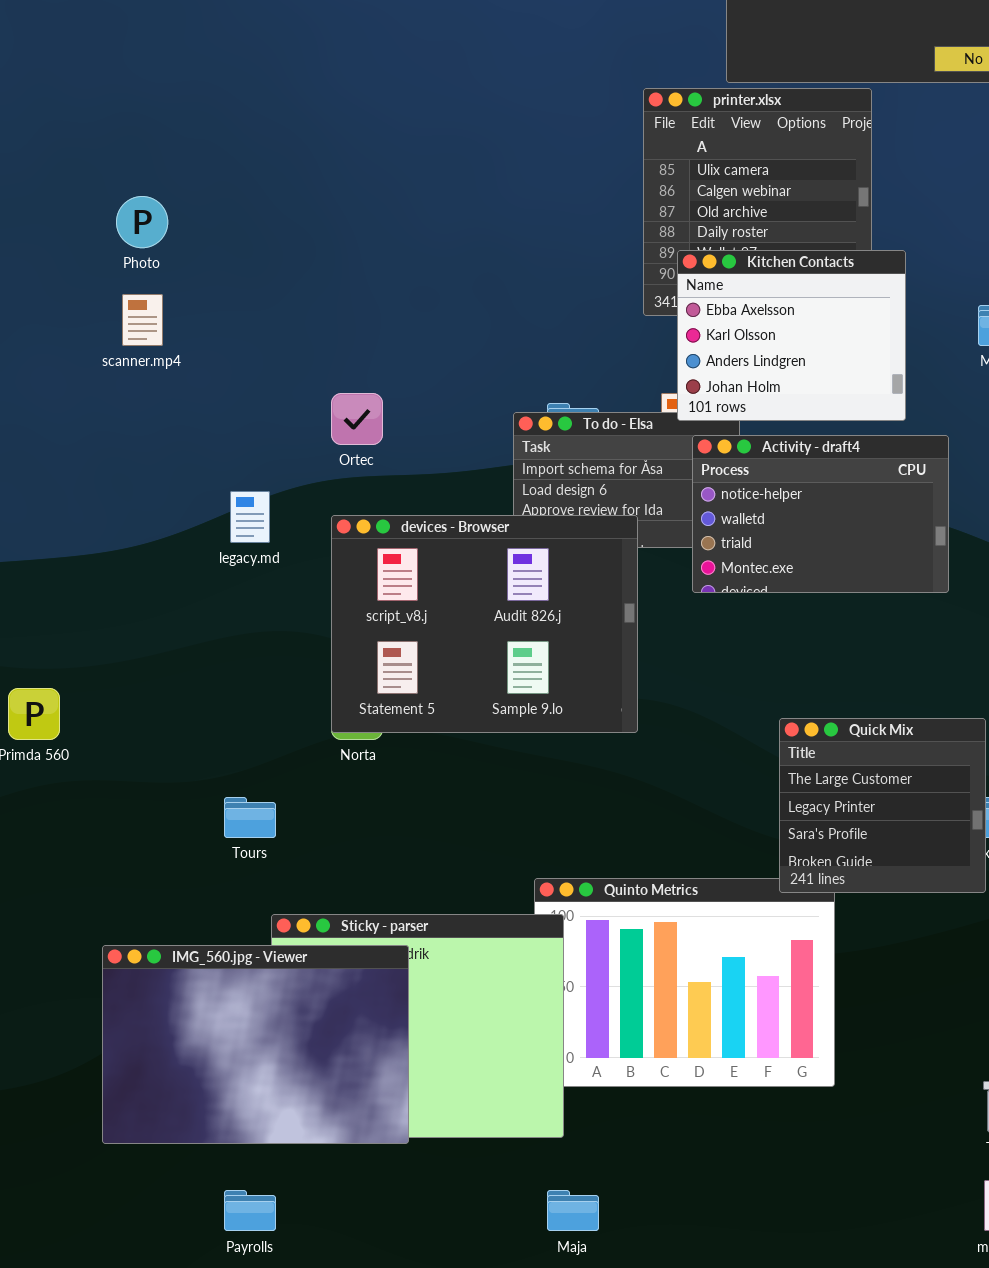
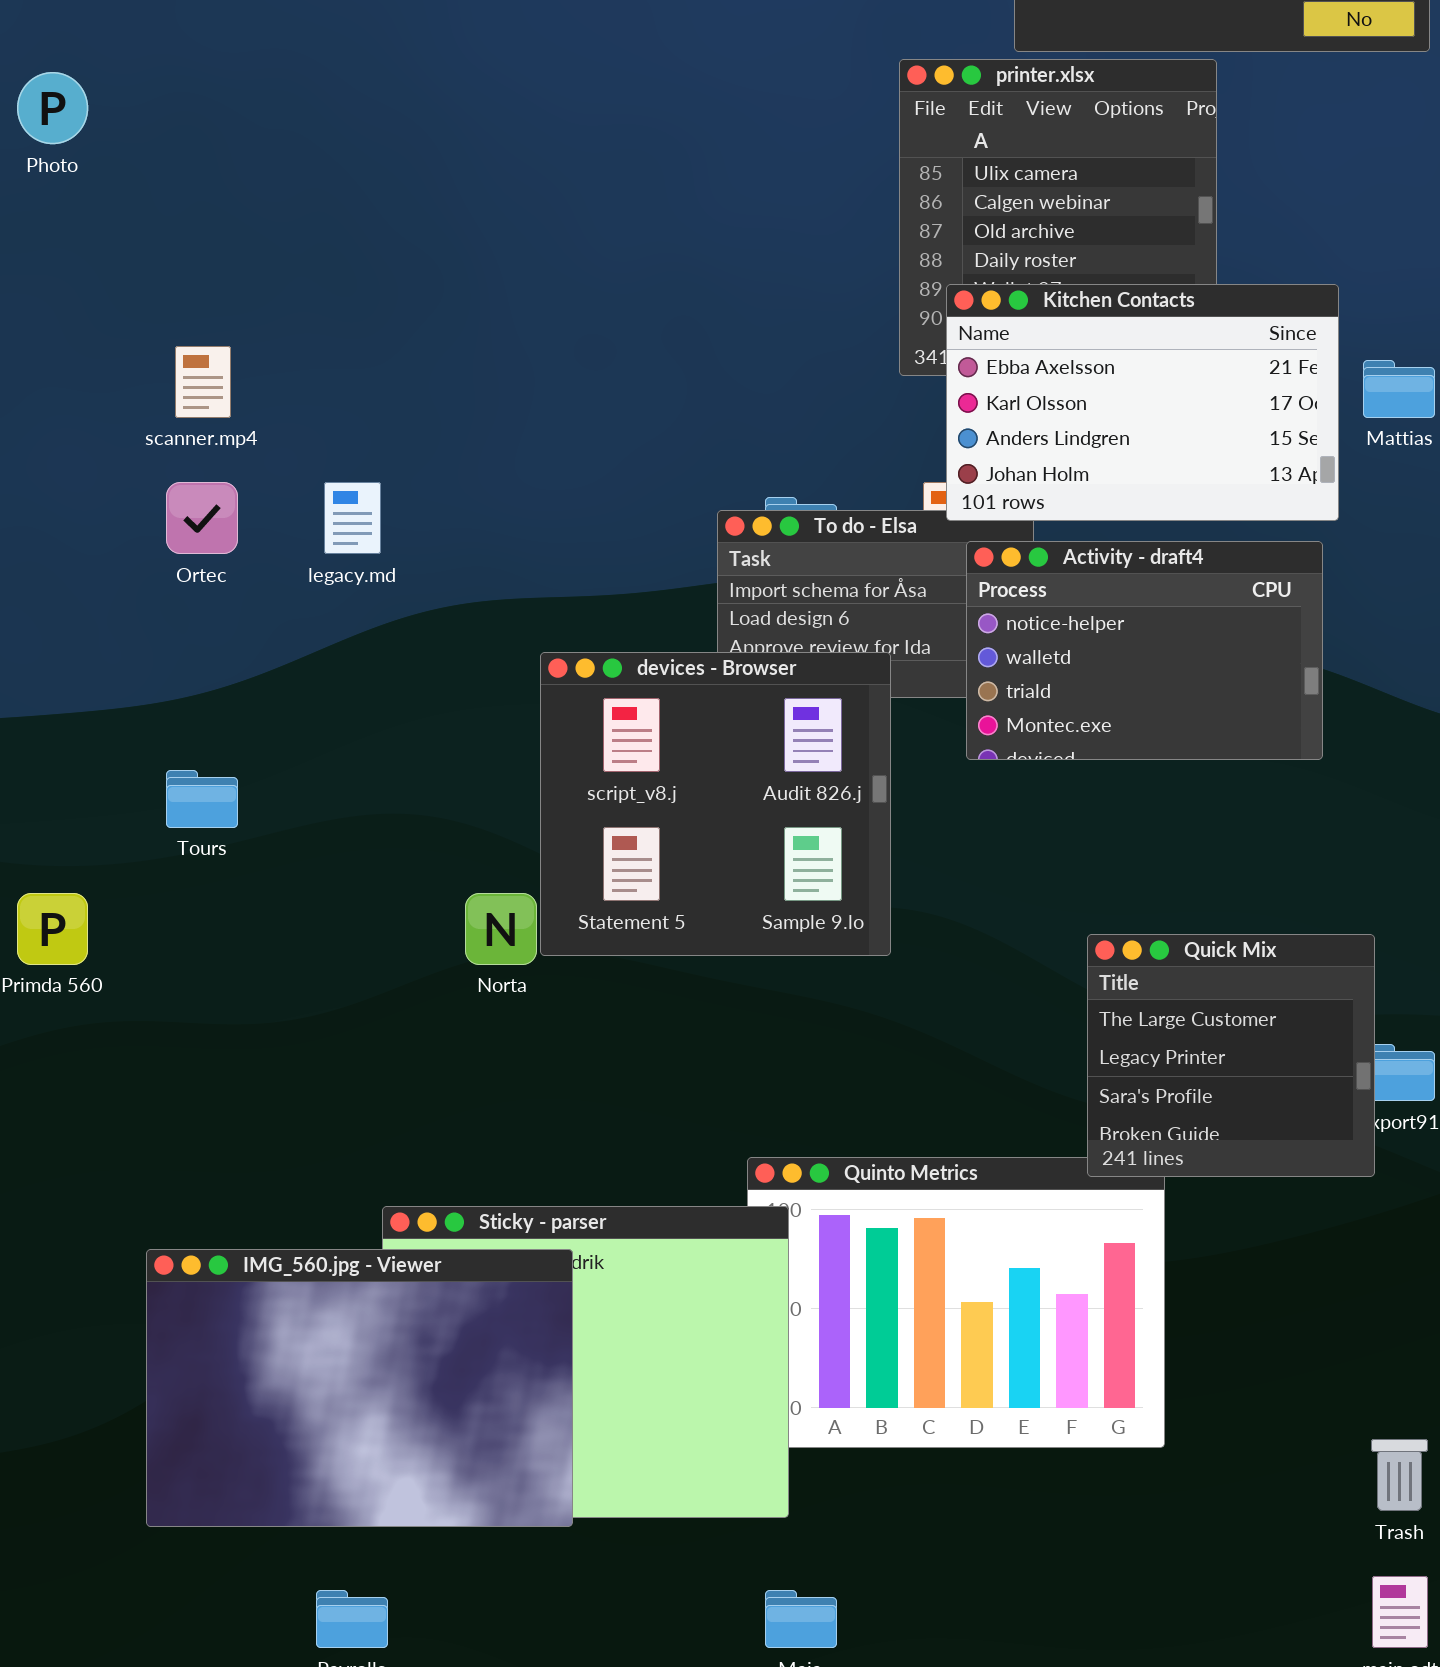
Photo: [116,196,168,248] -> [17,72,88,144], moved
Kitchen Contacts: [677,250,906,421] -> [946,284,1339,521], resized
Ortec: [331,393,383,445] -> [166,482,238,554], moved
legacy.md: [230,491,270,543] -> [324,482,381,554], moved
devices - Browser: [331,515,638,733] -> [540,652,891,956], resized
Tours: [224,797,276,838] -> [166,770,238,828], moved

